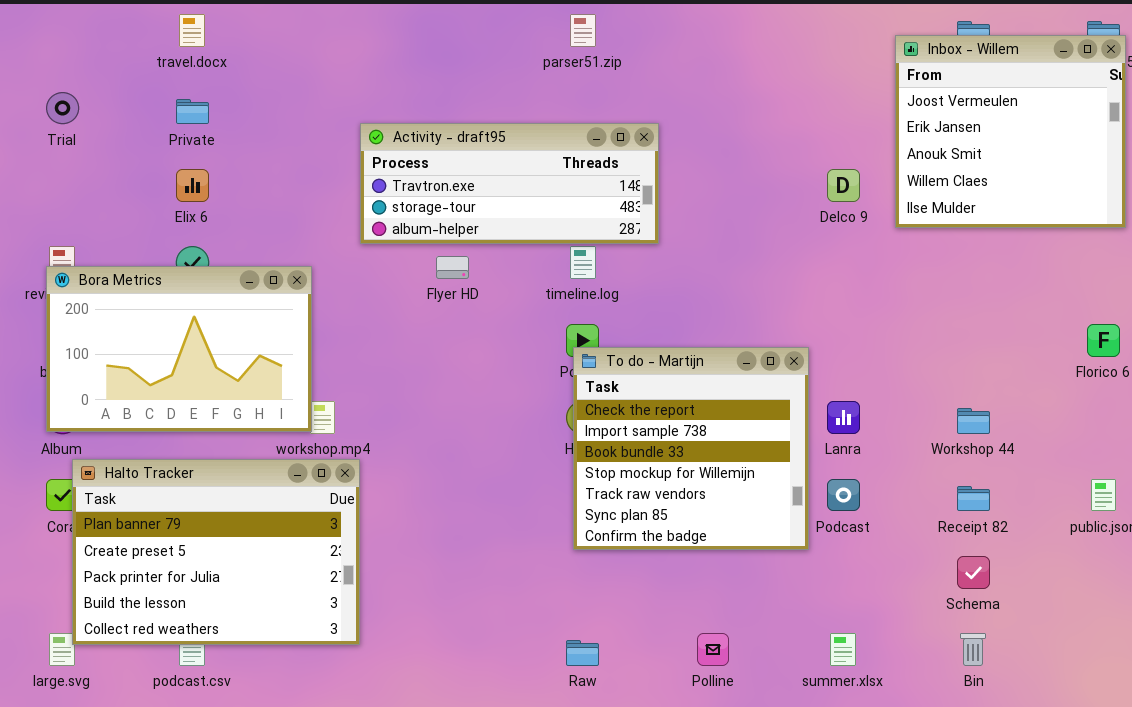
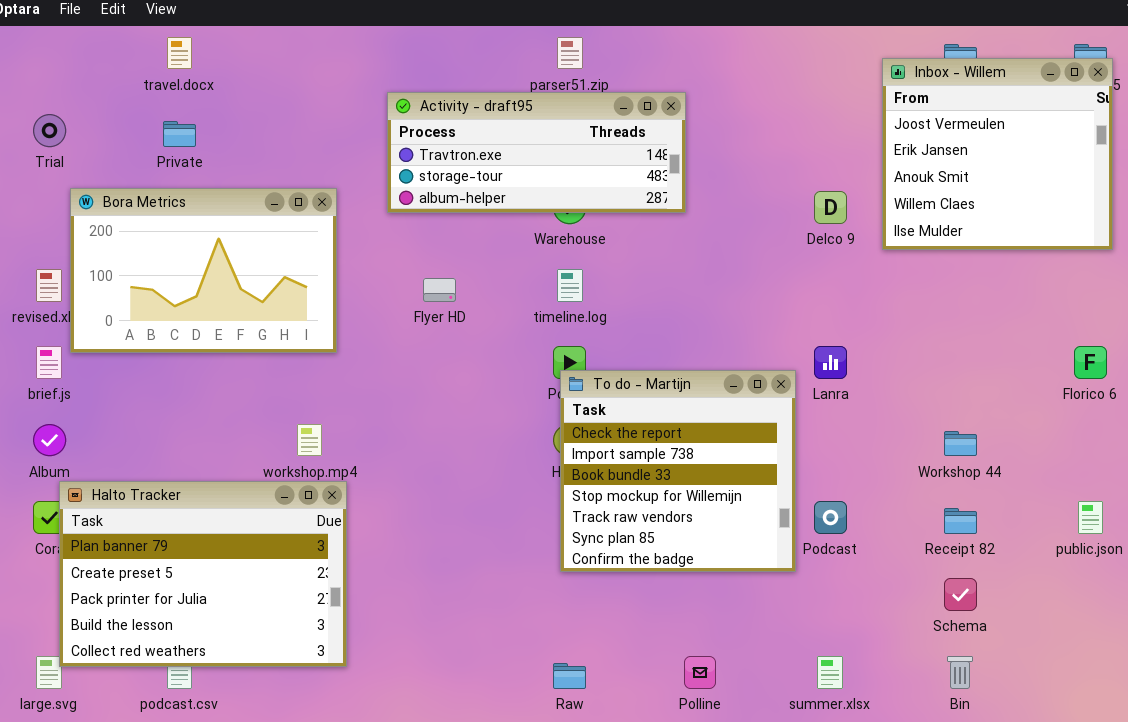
Activity - draft95: [360,123,659,244] -> [387,92,686,213], moved
Bora Metrics: [46,266,312,432] -> [70,188,337,353], moved
Lanra: [827,401,860,434] -> [814,346,847,379], moved

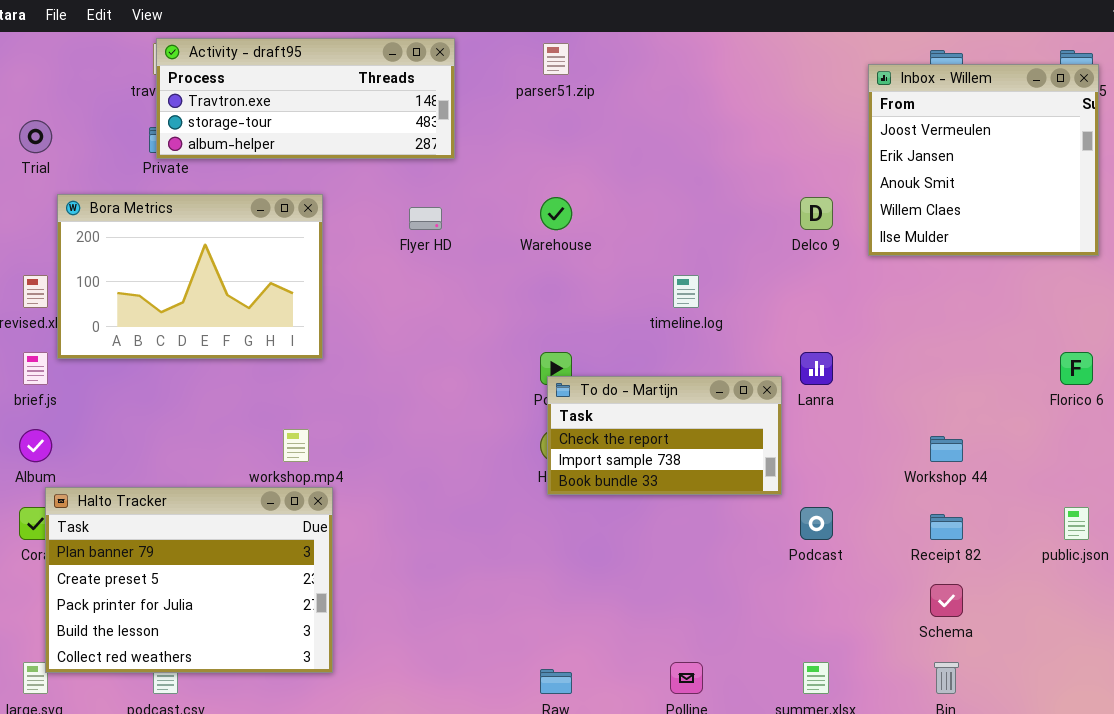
Activity - draft95: [387,92,686,213] -> [156,38,455,159], moved
timeline.log: [557,269,583,302] -> [673,275,699,308], moved
Flyer HD: [423,278,456,302] -> [409,207,442,230], moved
To do - Martijn: [560,370,796,572] -> [547,376,782,495], resized

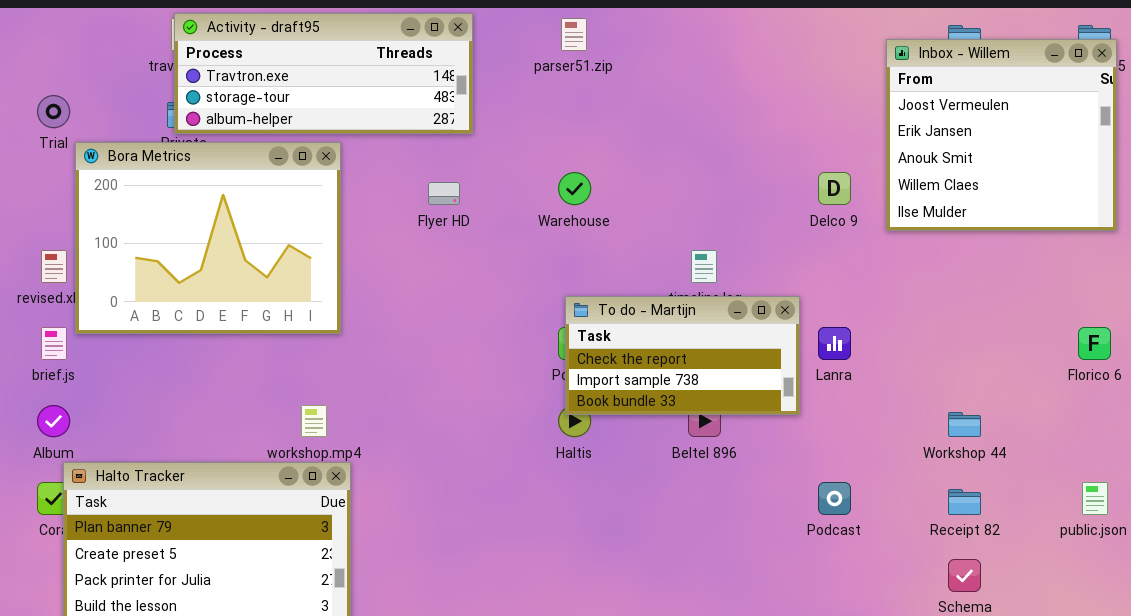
Bora Metrics: [57,194,323,359] -> [75,142,341,334], resized
To do - Martijn: [547,376,782,495] -> [565,296,800,415], moved

